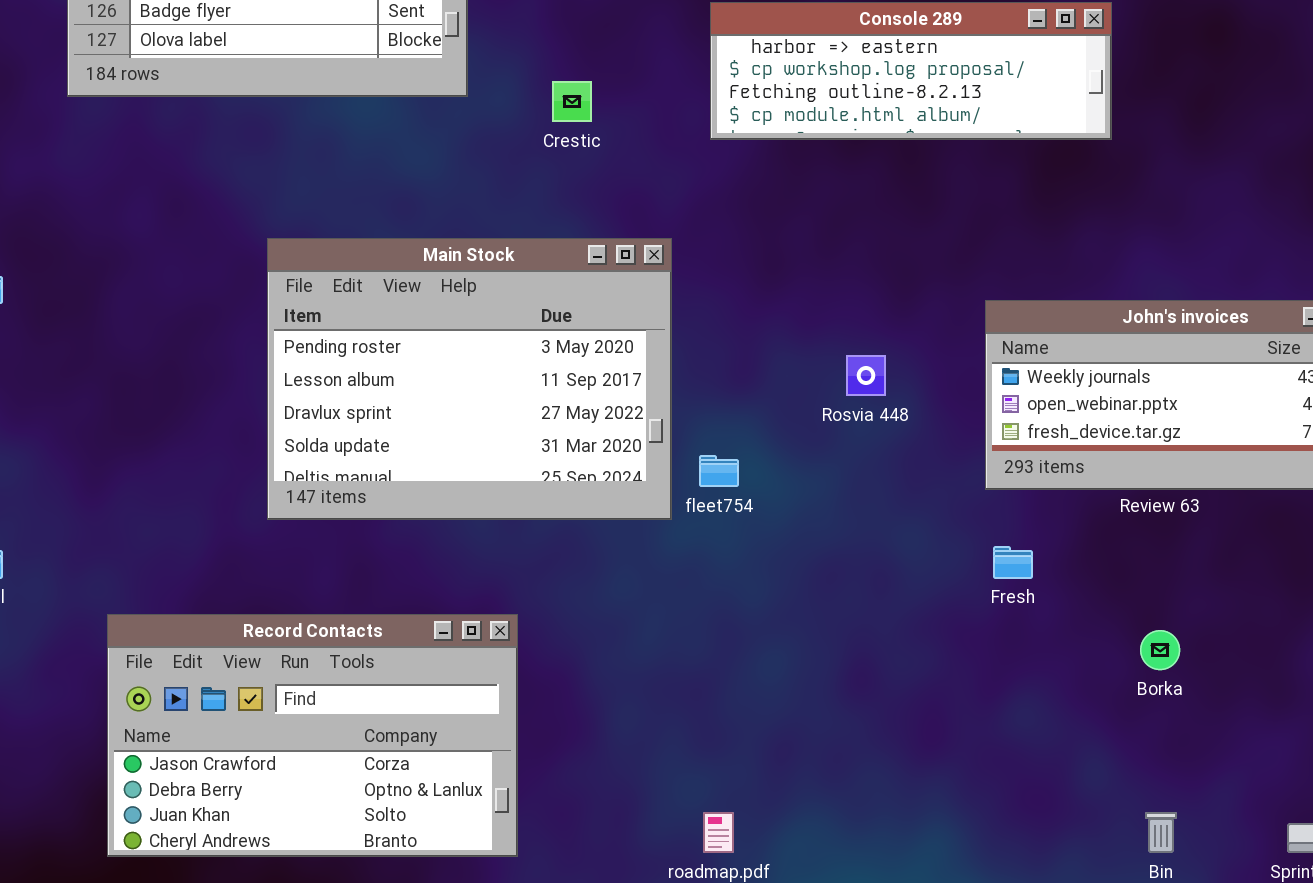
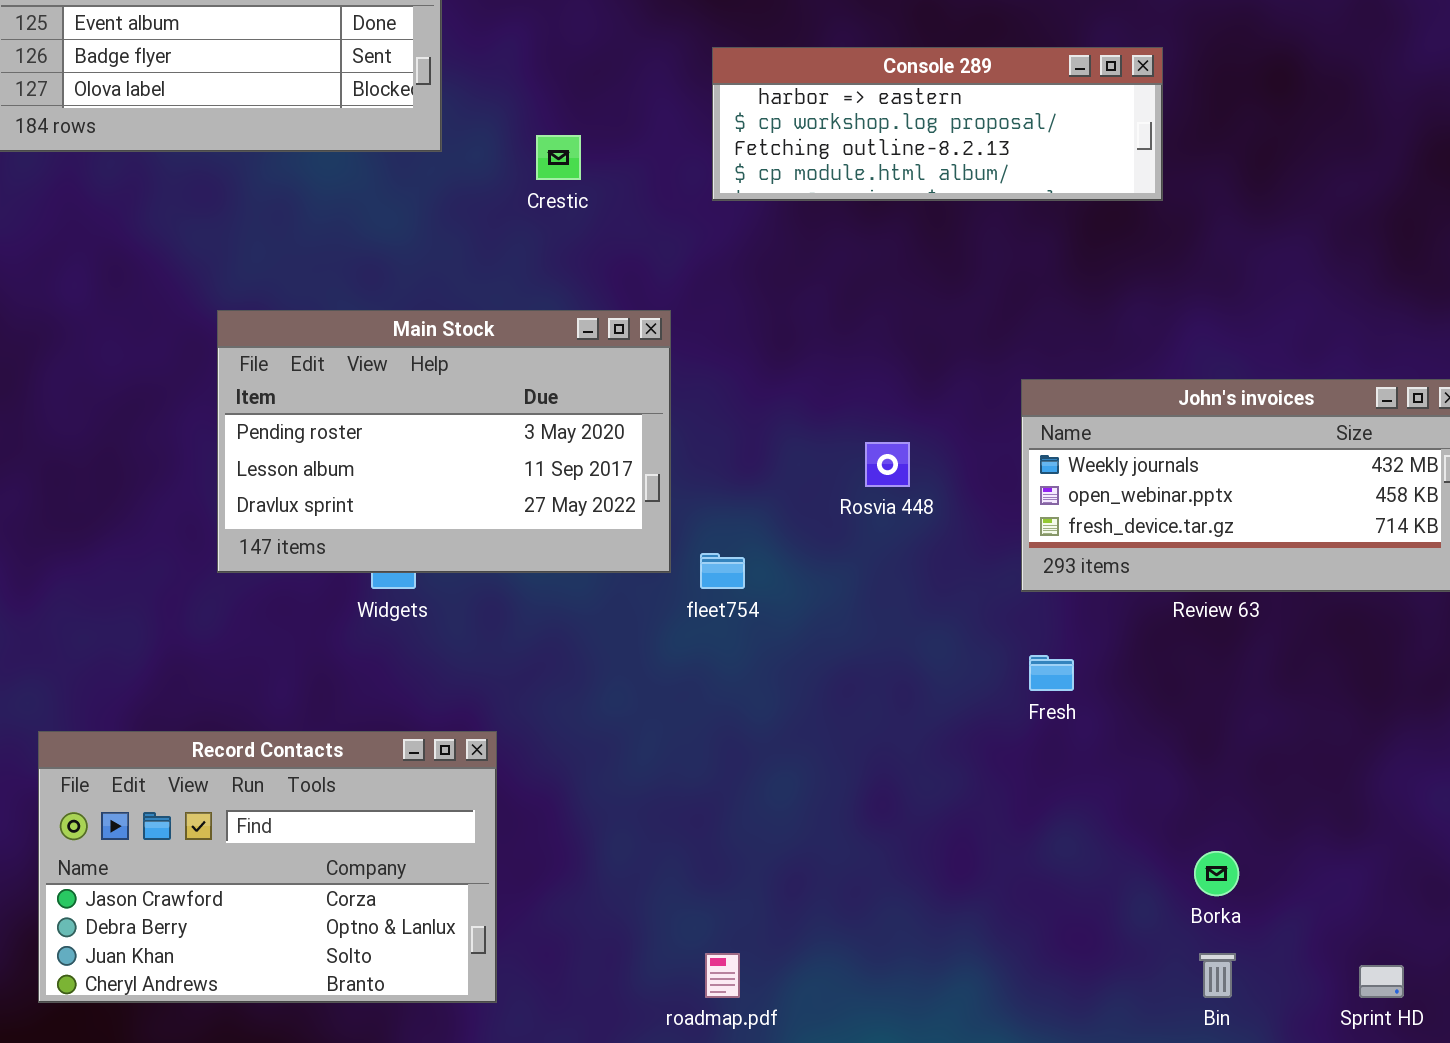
Main Stock: [267,238,672,520] -> [217,310,671,573], resized
Borka: [1140,630,1180,670] -> [1194,851,1239,896], moved

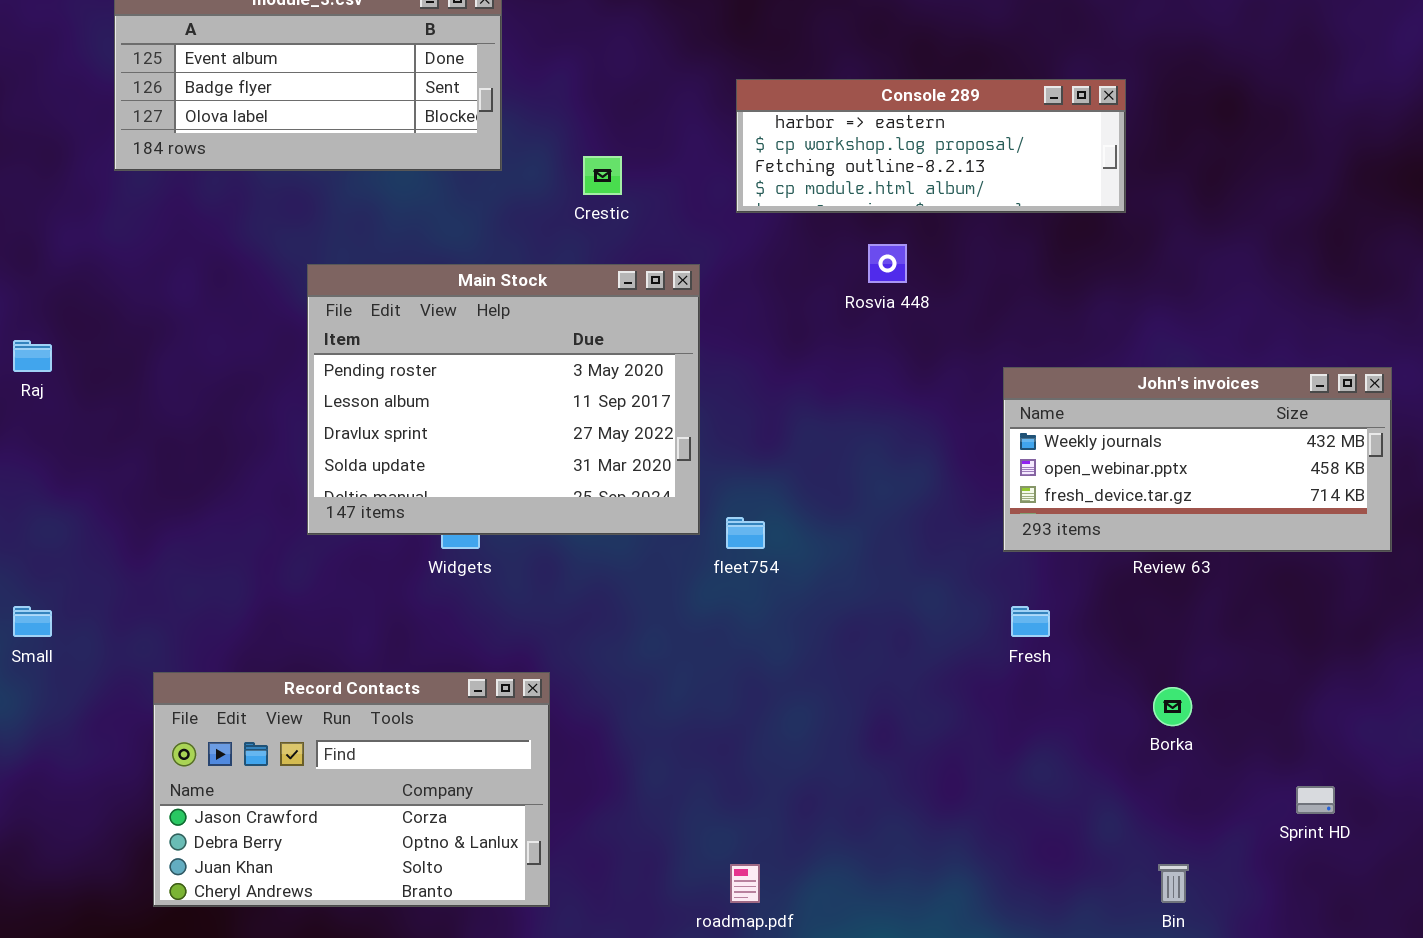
Main Stock: [217,310,671,573] -> [307,264,700,535], resized
Rosvia 448: [865,442,910,487] -> [868,244,907,283], moved
Borka: [1194,851,1239,896] -> [1153,687,1192,726], moved
Sprint HD: [1359,965,1404,998] -> [1296,786,1335,814], moved

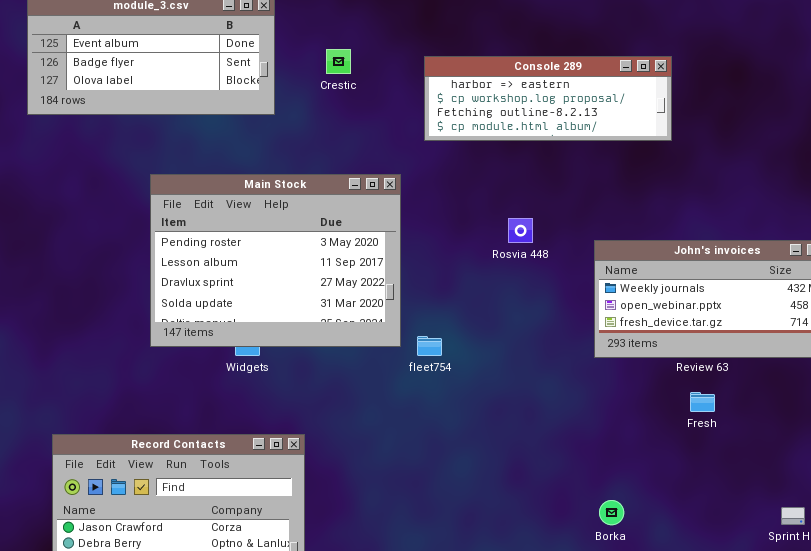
Crestic: [583,156,622,195] -> [326,49,351,74], moved
Rosvia 448: [868,244,907,283] -> [508,218,533,243], moved
Fresh: [1011,606,1050,637] -> [690,392,715,412], moved
Borka: [1153,687,1192,726] -> [599,500,624,525], moved

